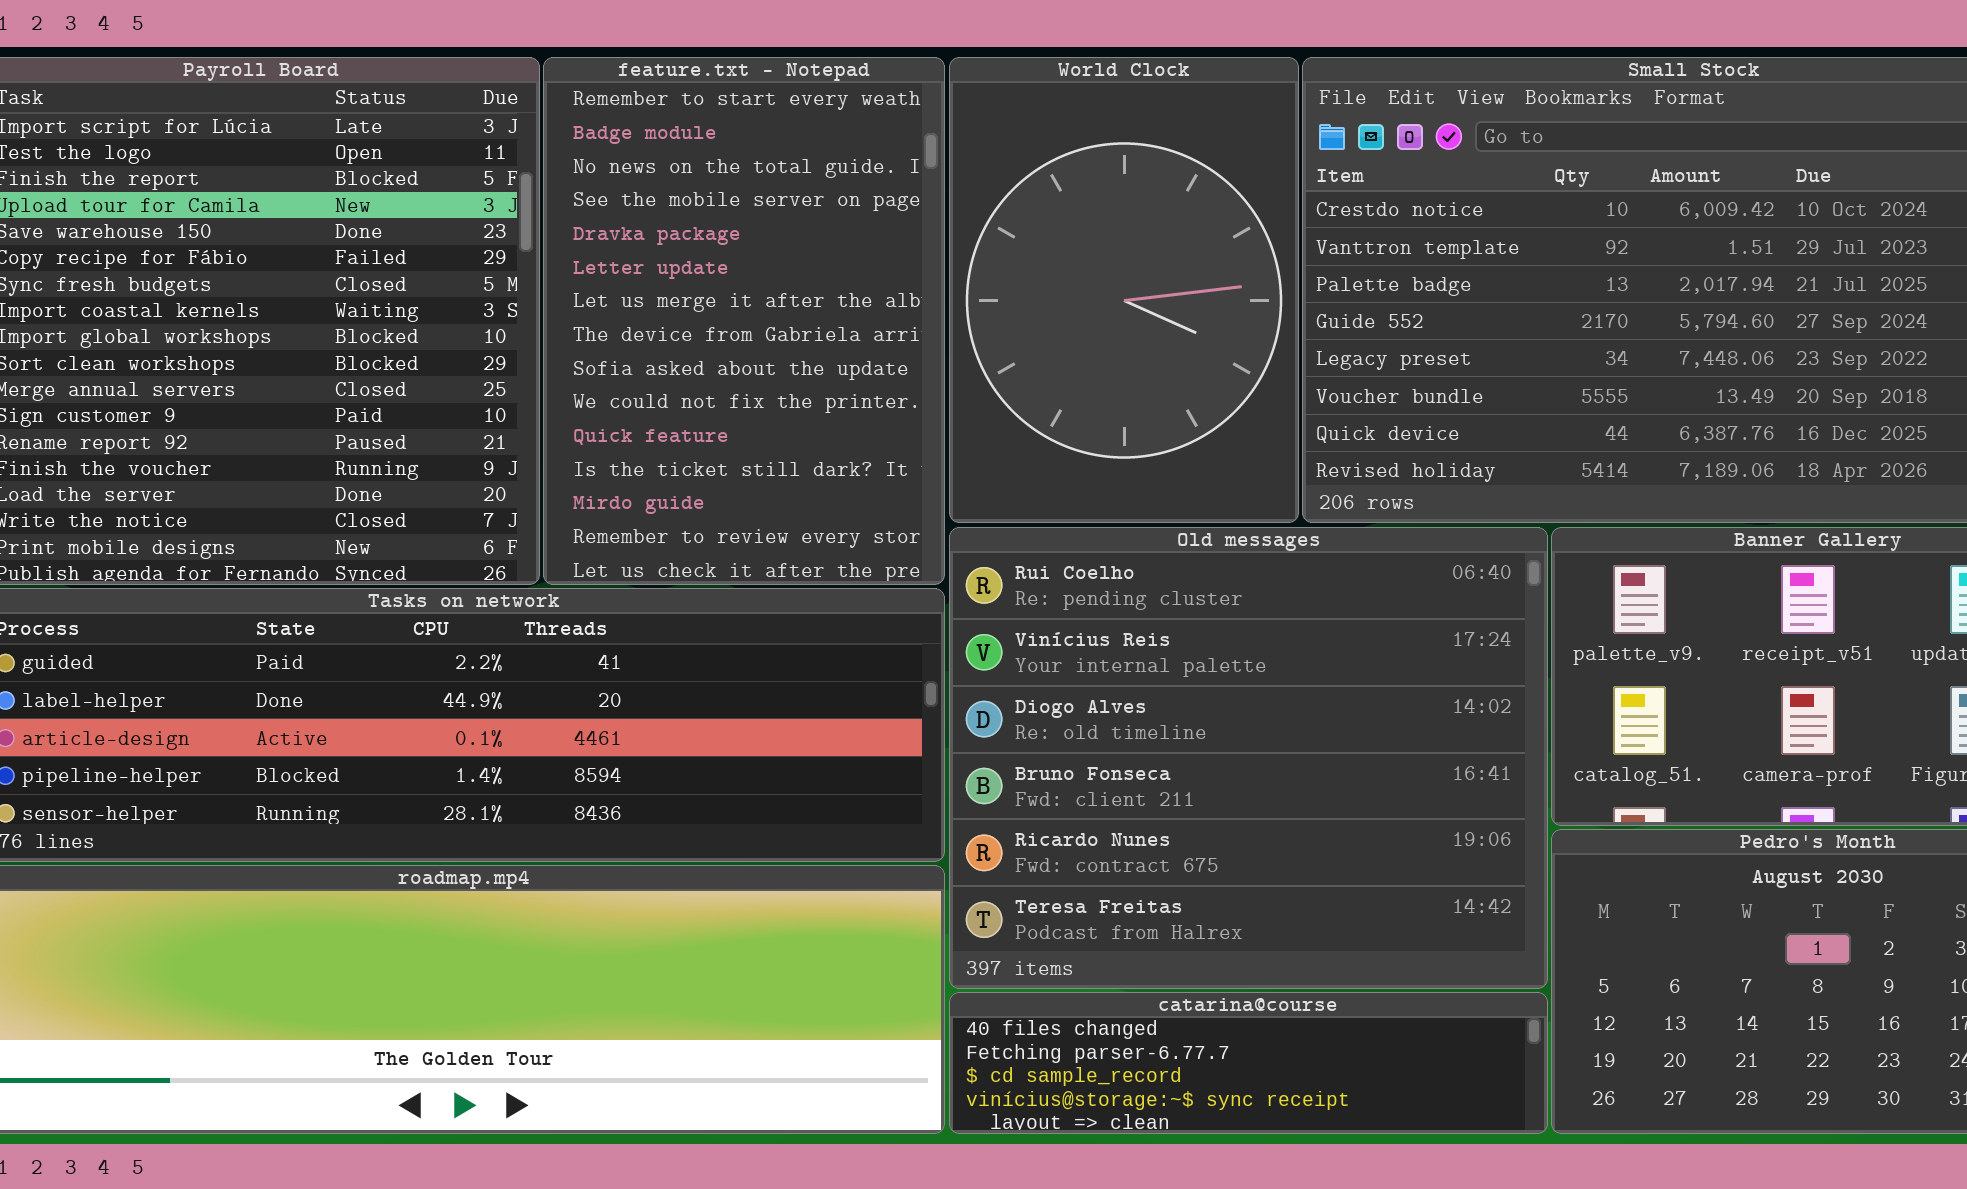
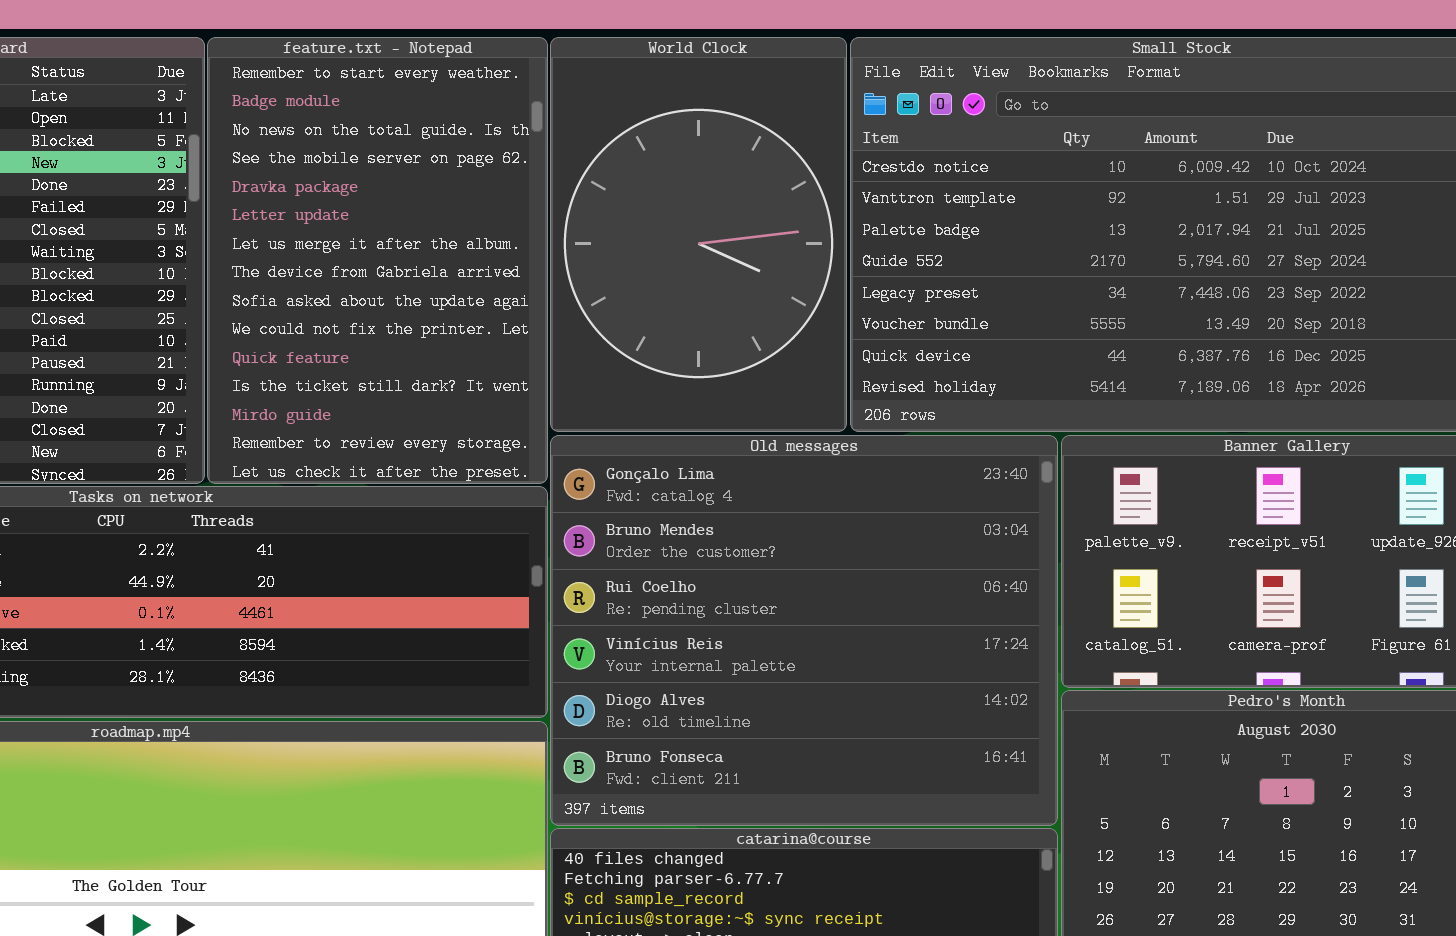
Old messages: [949,527,1548,989] -> [550,435,1058,826], scrolled up 2 rows

